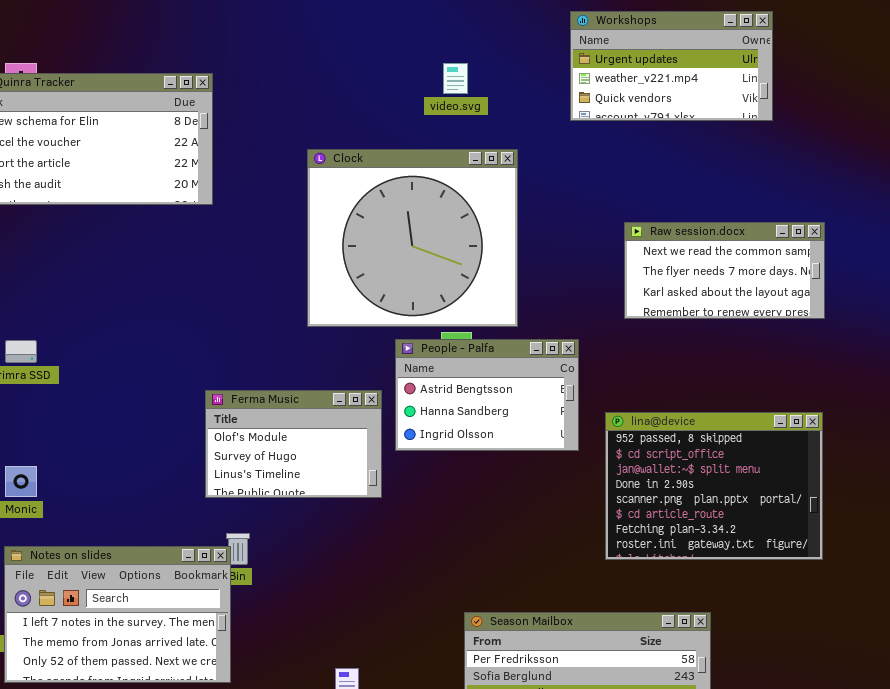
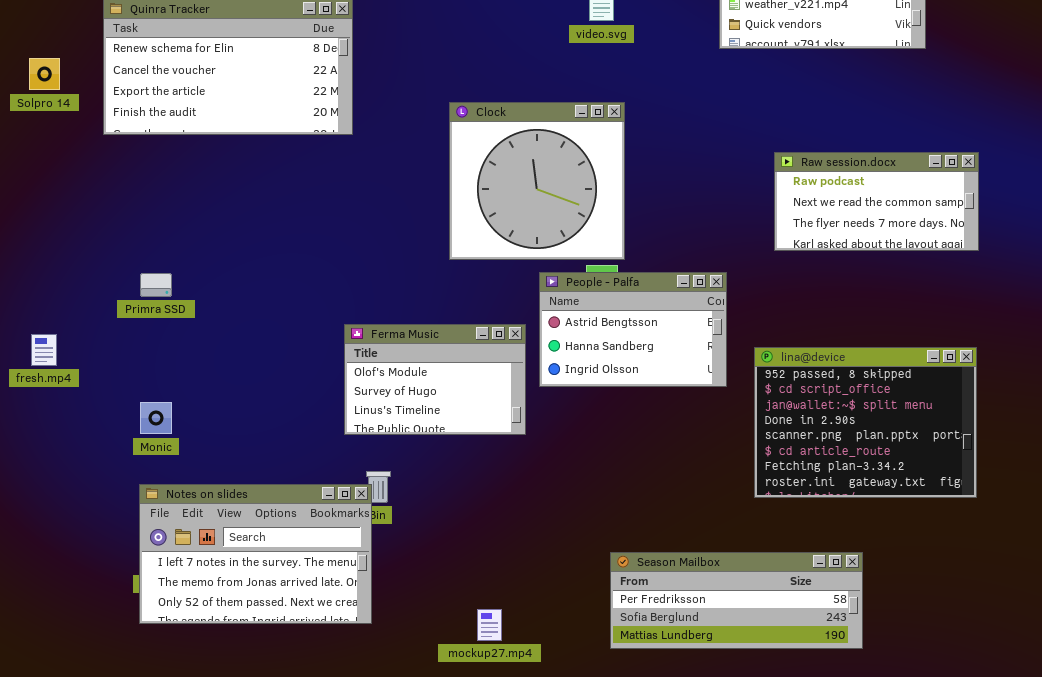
Clock: [307,149,518,327] -> [449,102,625,260], resized
Raw session.docx: [624,222,825,319] -> [774,152,979,251], scrolled up 1 row

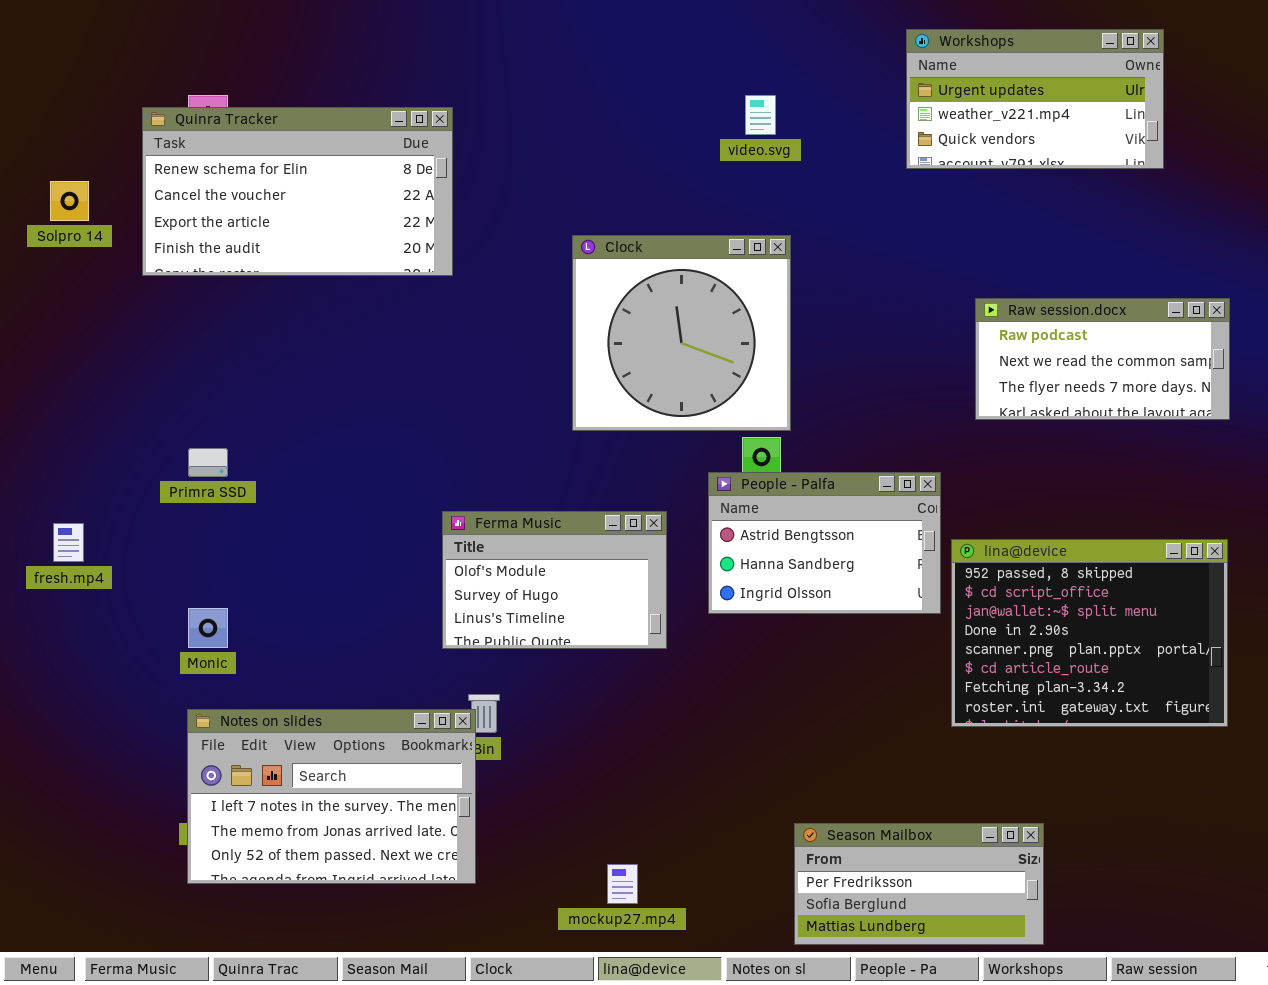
People - Palfa: [539,272,727,387] -> [708,472,941,614], moved
Season Mailbox: [610,552,863,649] -> [794,823,1044,945], moved, resized

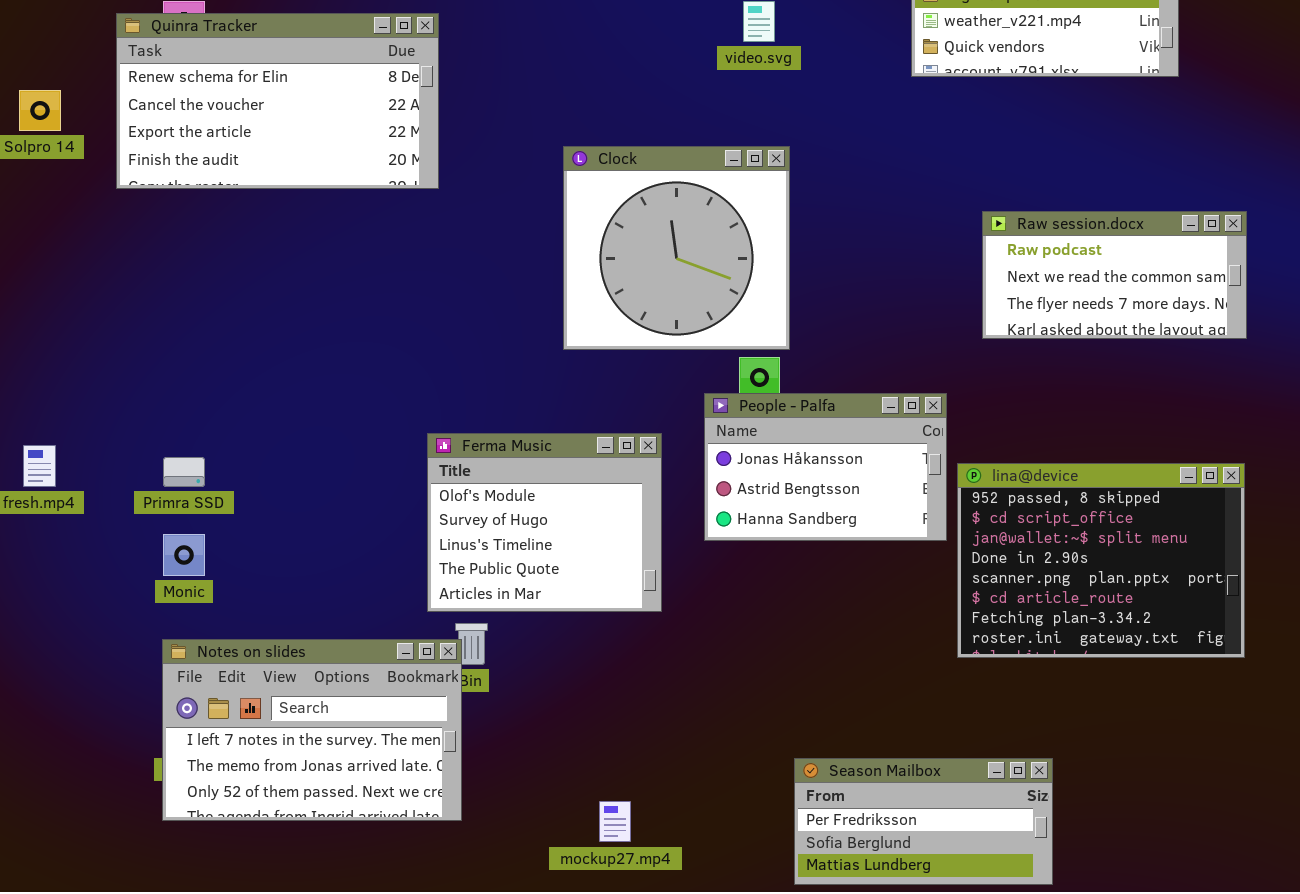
Primra SSD: [188,448,228,477] -> [163,457,205,487], moved
People - Palfa: [708,472,941,614] -> [704,393,947,541], scrolled up 1 row
Ferma Music: [442,511,667,649] -> [427,433,662,612], resized

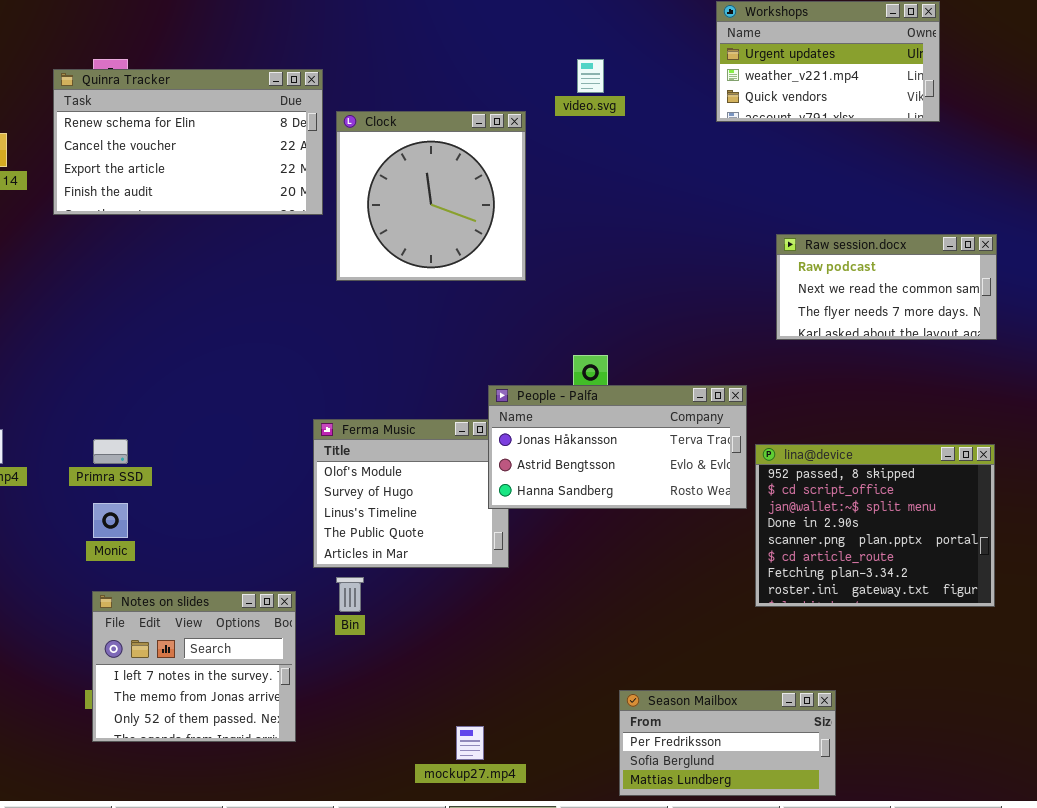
Clock: [563,146,790,350] -> [336,111,526,281], moved
People - Palfa: [704,393,947,541] -> [488,385,747,509], resized
Notes on slides: [162,639,462,821] -> [92,591,296,742], resized

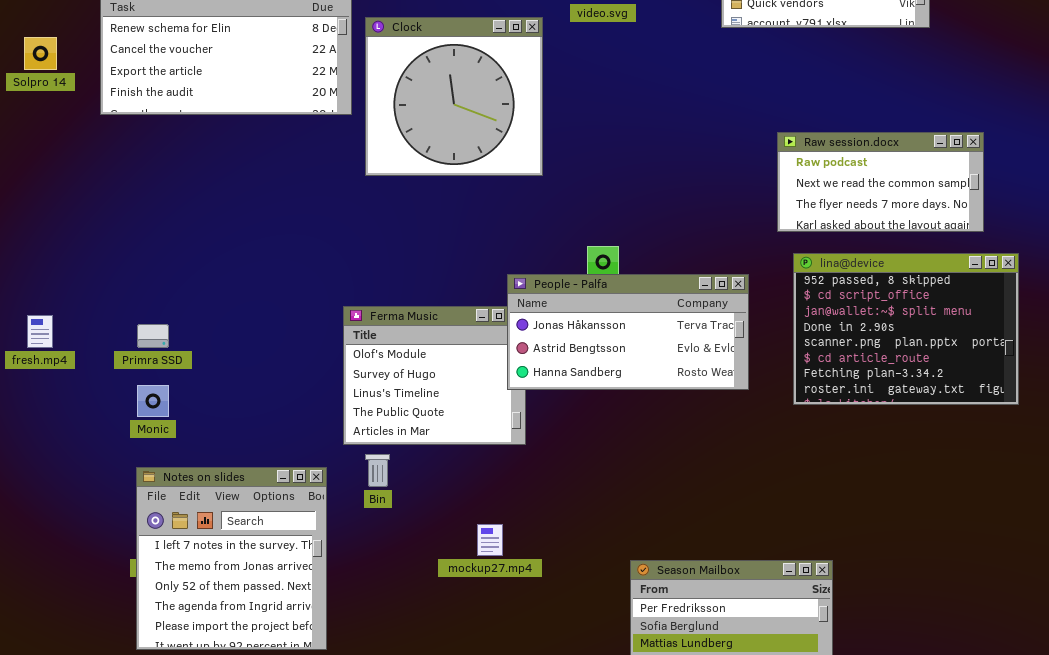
lina@device: [755,444,995,607] -> [793,253,1019,405], moved
Notes on slides: [92,591,296,742] -> [136,467,327,650], resized
mockup27.mp4: [456,726,484,760] -> [477,524,503,556], moved

